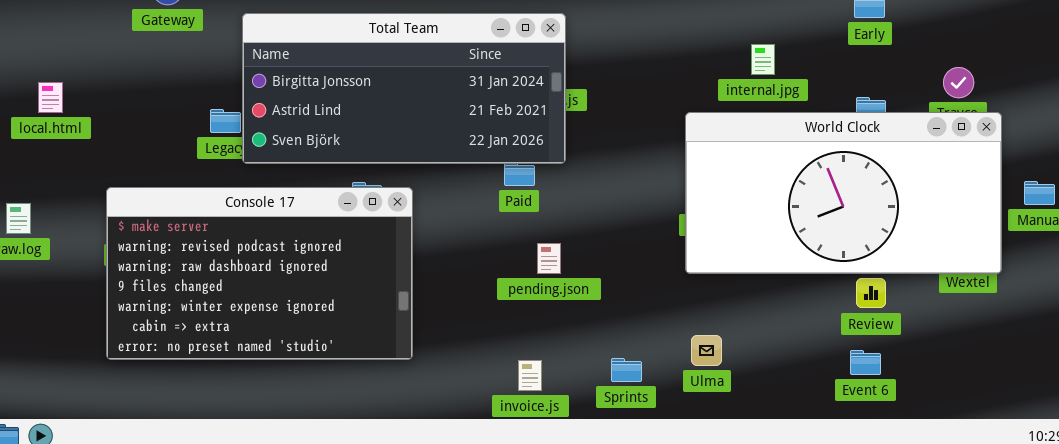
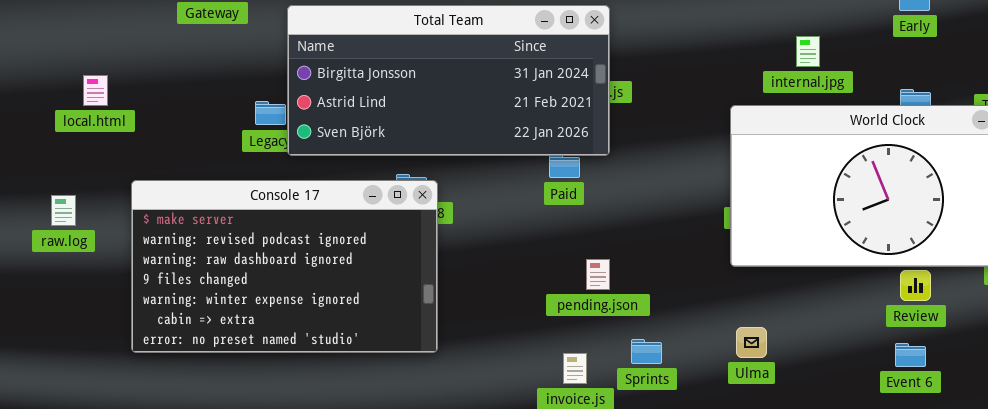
Console 17: [106,187,413,360] -> [131,180,438,353], moved
pending.json: [537,243,561,274] -> [586,259,610,290], moved
Sprints: [611,358,642,382] -> [631,339,662,364], moved

